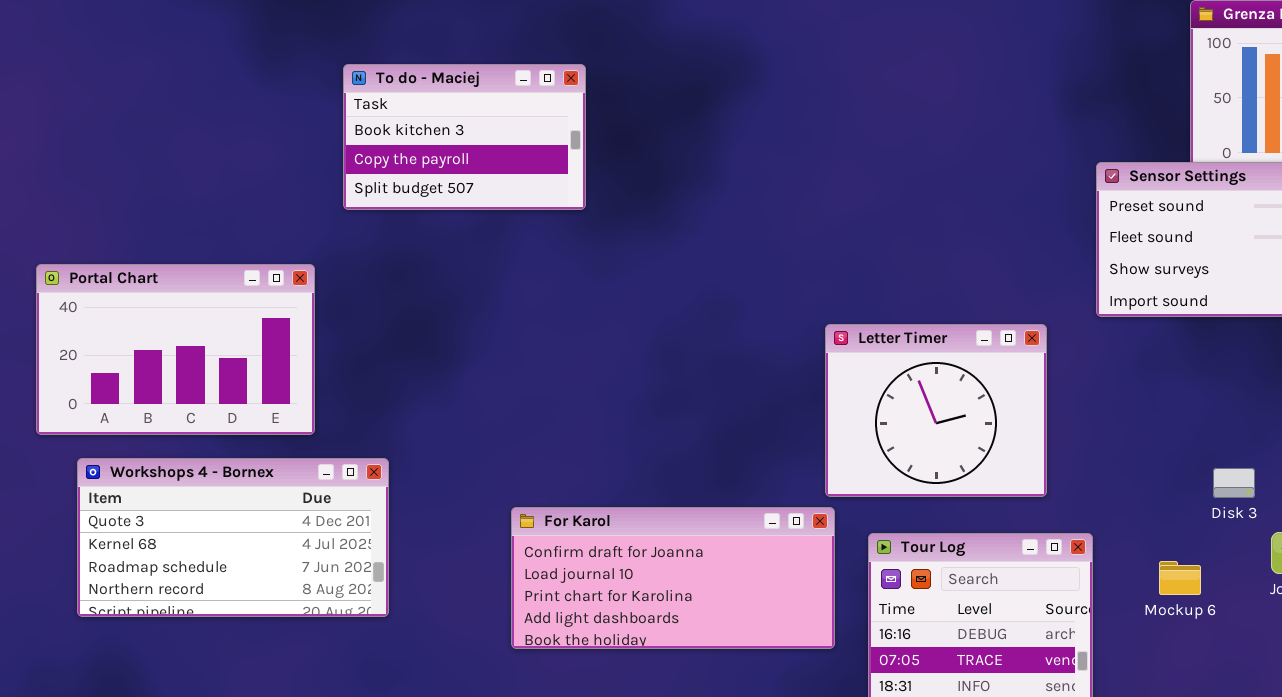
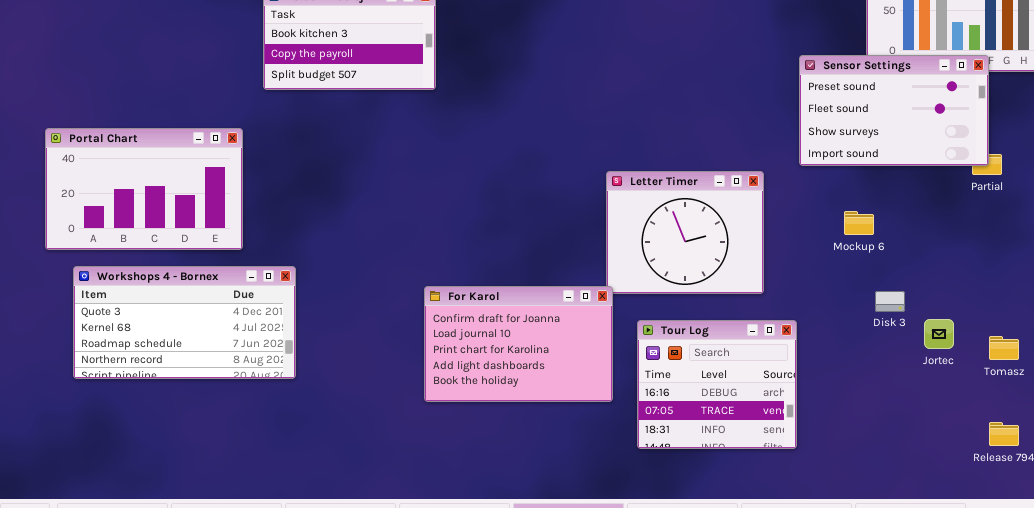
Disk 3: [1213,468,1255,498] -> [875,291,905,312], moved
For Karol: [511,507,835,649] -> [424,286,613,402], resized
Mockup 6: [1159,561,1201,595] -> [844,211,874,235], moved

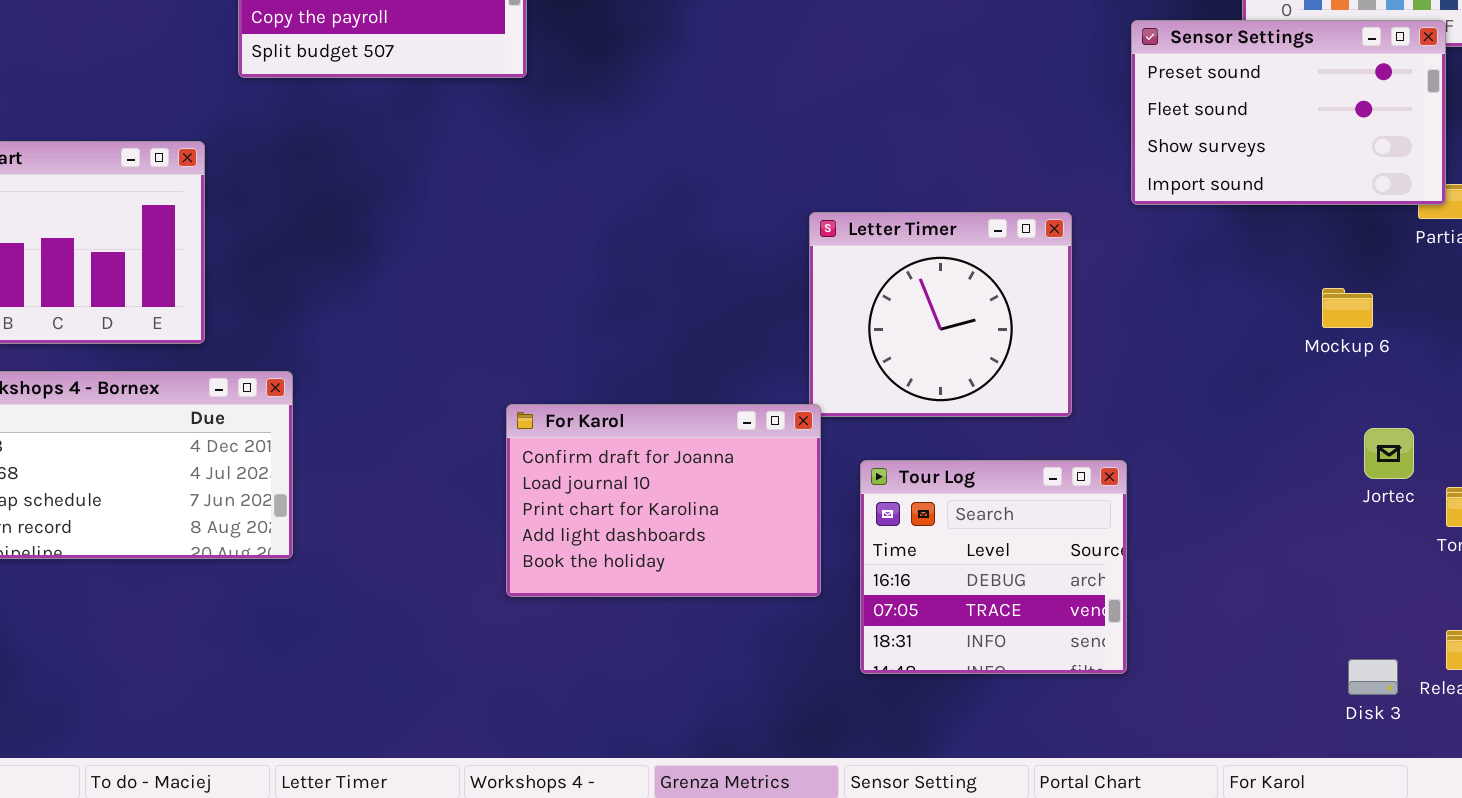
Mockup 6: [844,211,874,235] -> [1322,288,1373,328], moved
Disk 3: [875,291,905,312] -> [1348,659,1398,695], moved
Jortec: [924,319,954,349] -> [1364,428,1414,479], moved

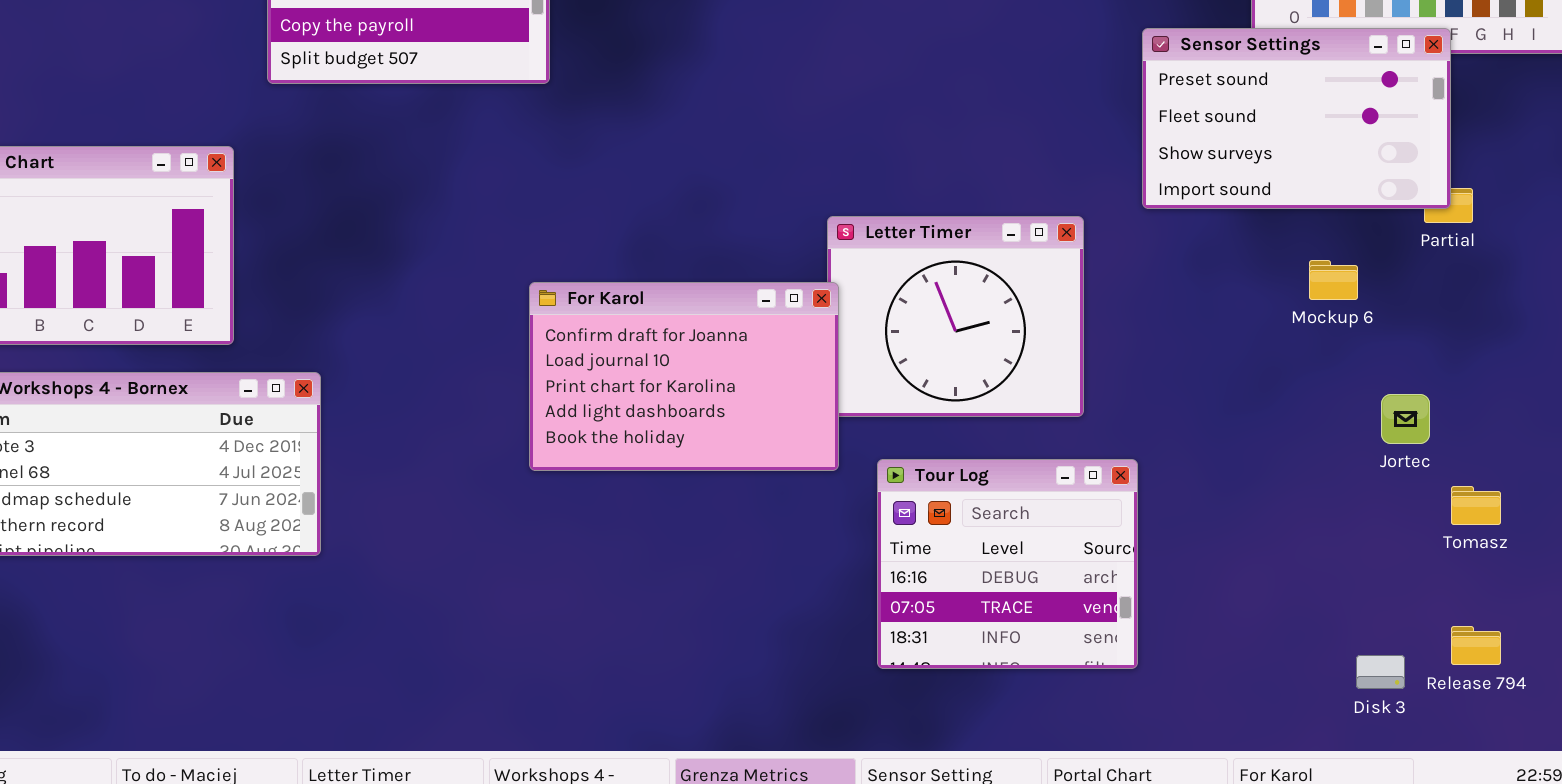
Mockup 6: [1322,288,1373,328] -> [1309,260,1358,300], moved
For Karol: [506,404,821,597] -> [529,282,839,471], moved
Jortec: [1364,428,1414,479] -> [1381,394,1430,444], moved

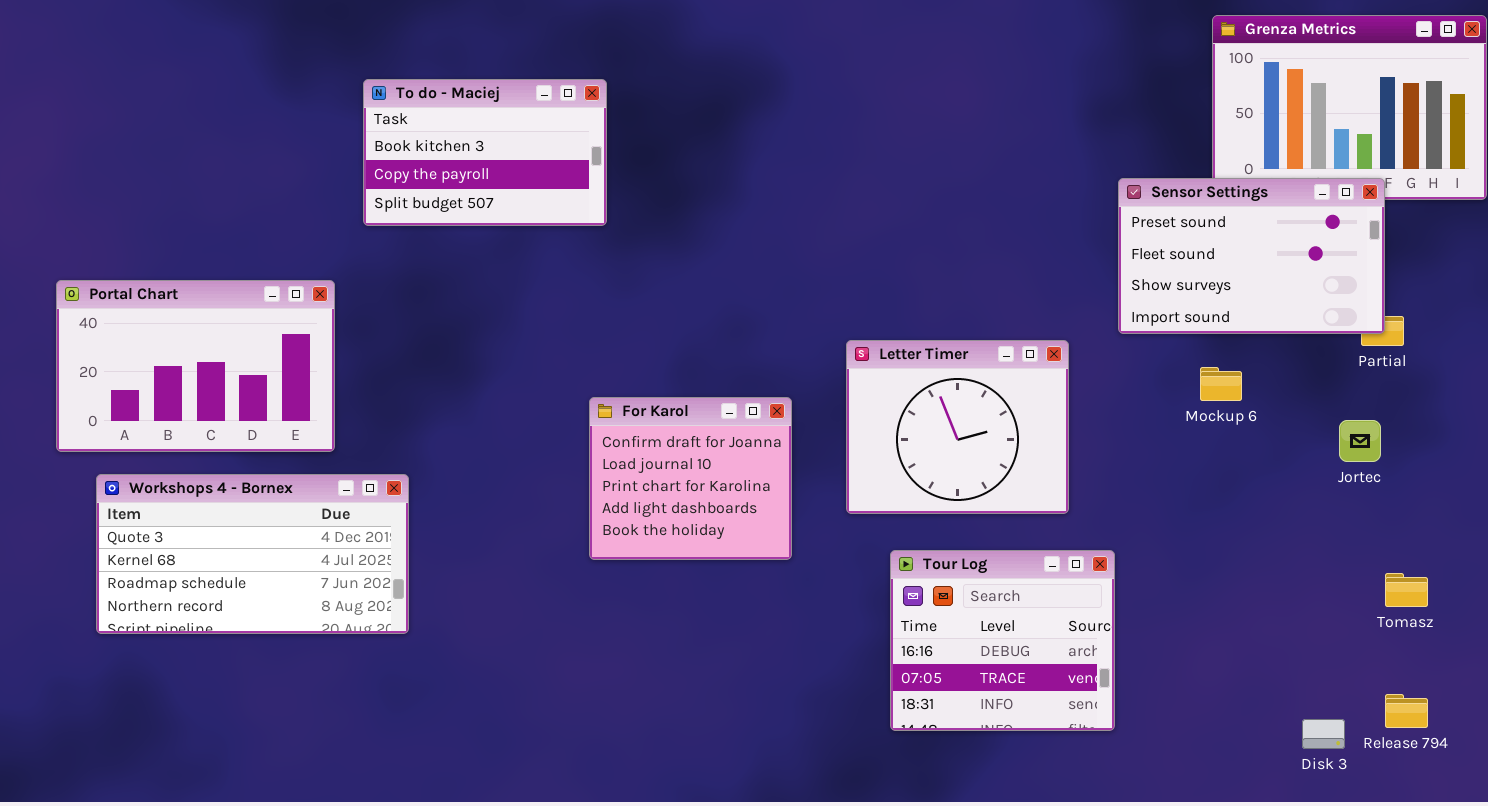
Mockup 6: [1309,260,1358,300] -> [1200,367,1242,401], moved
For Karol: [529,282,839,471] -> [589,397,792,560], resized
Jortec: [1381,394,1430,444] -> [1339,420,1381,462], moved

